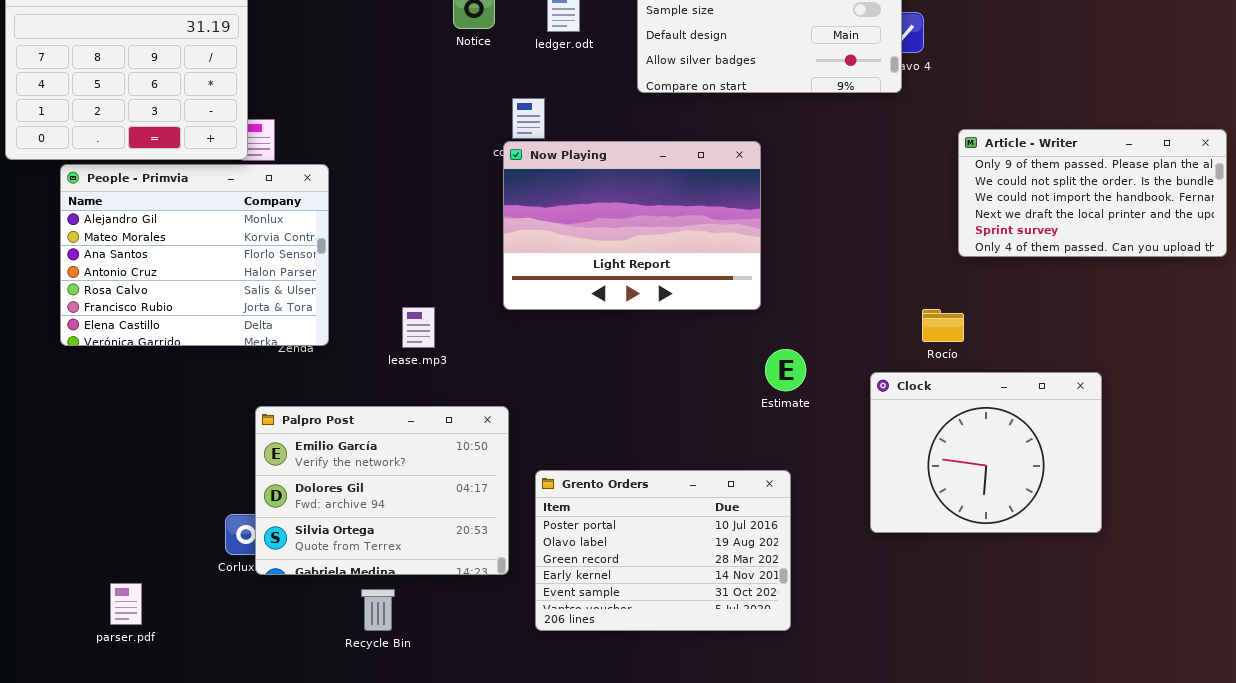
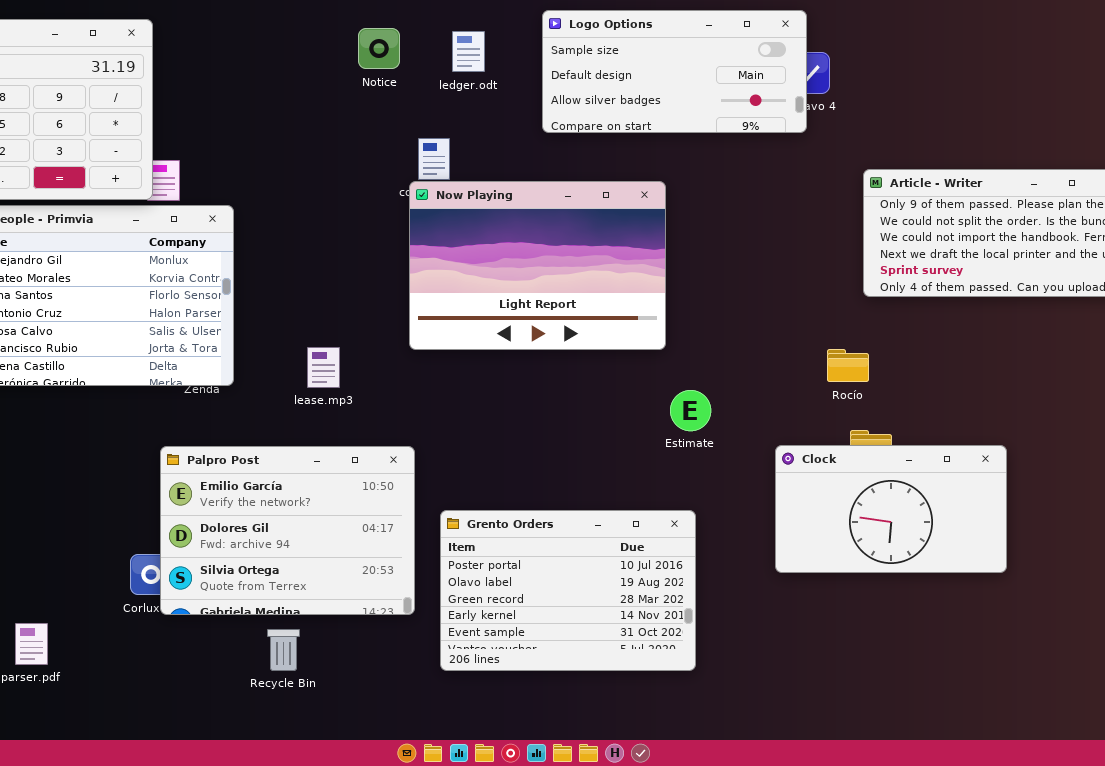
Clock: [870,372,1102,533] -> [775,445,1007,573], resized

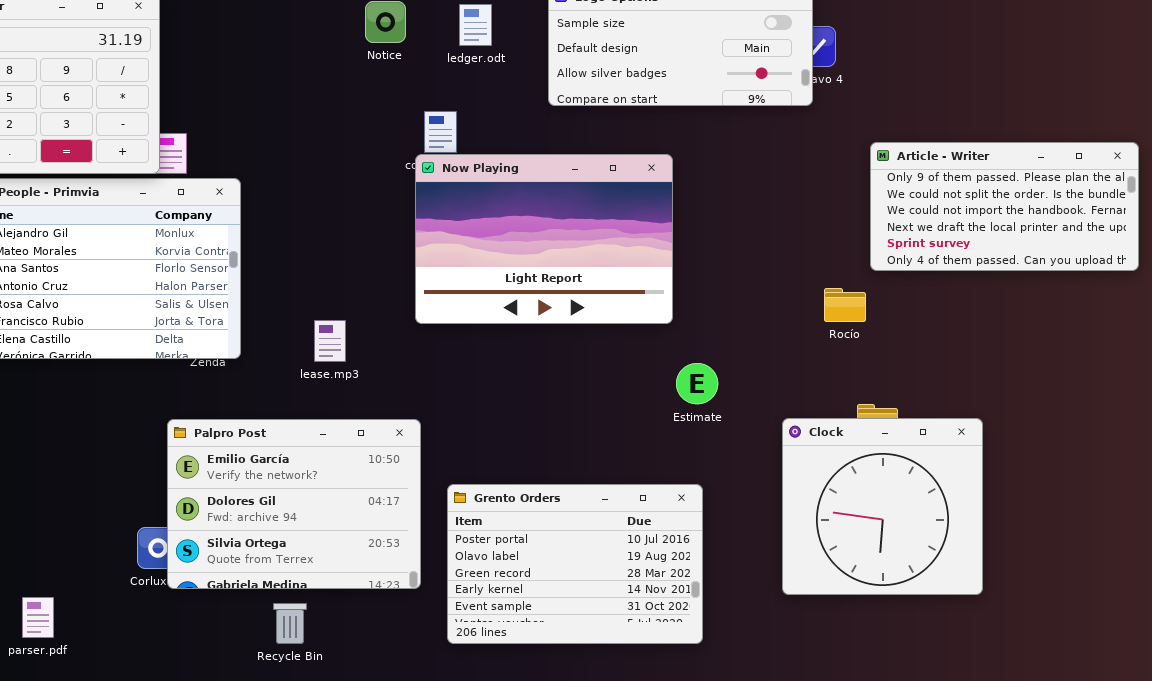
Rocío: [827,349,869,382] -> [824,288,866,322], moved
Clock: [775,445,1007,573] -> [782,418,983,595], resized

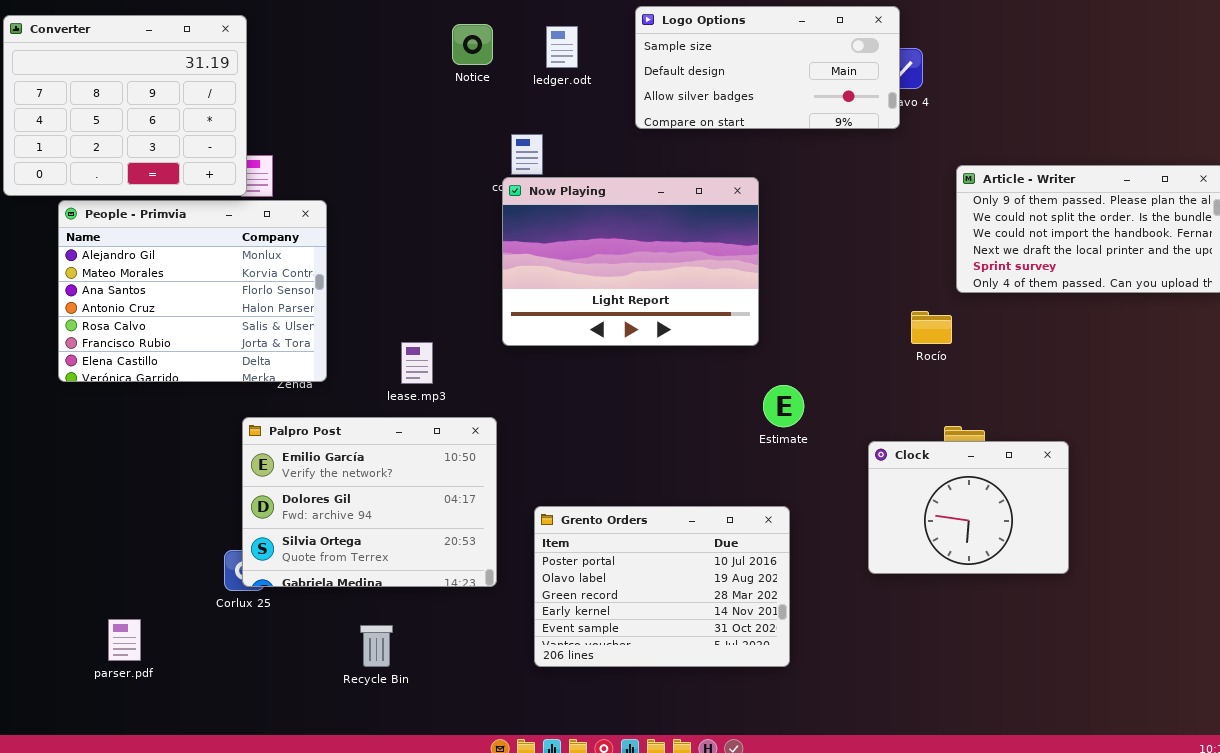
Clock: [782,418,983,595] -> [868,441,1069,574], resized
Palpro Post: [167,419,421,589] -> [242,417,497,587], moved

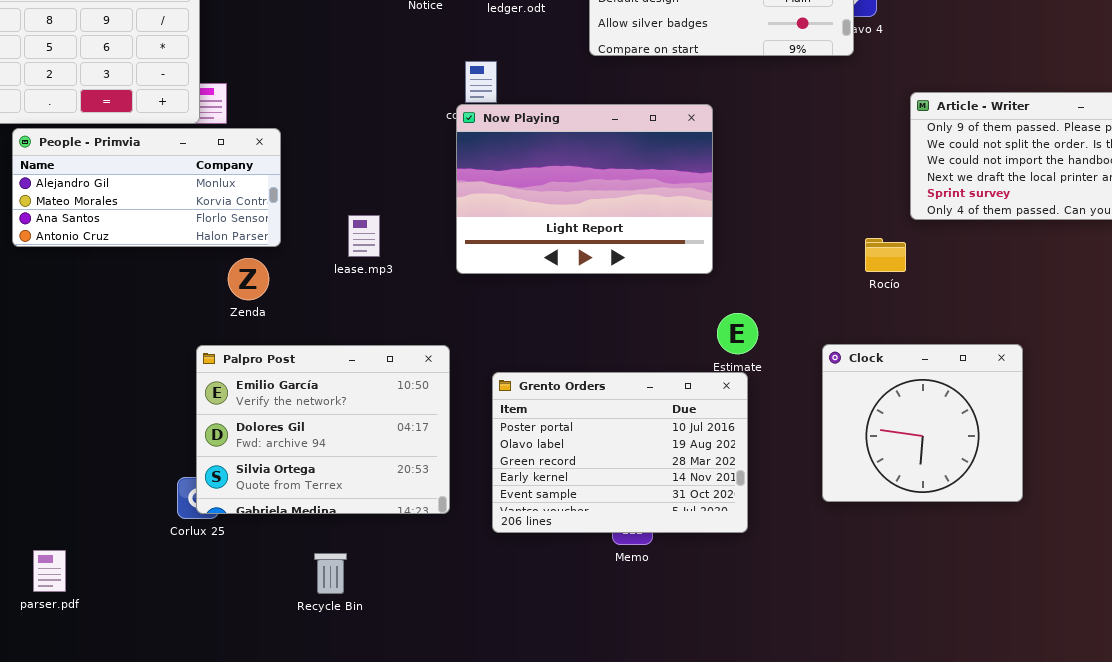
People - Primvia: [58,200,327,382] -> [12,128,281,247], resized
lease.mp3: [401,342,433,384] -> [348,215,380,257], moved
Clock: [868,441,1069,574] -> [822,344,1023,502], resized
Grento Orders: [534,506,790,667] -> [492,372,748,533], moved
parser.pdf: [108,619,141,661] -> [33,550,66,592], moved

